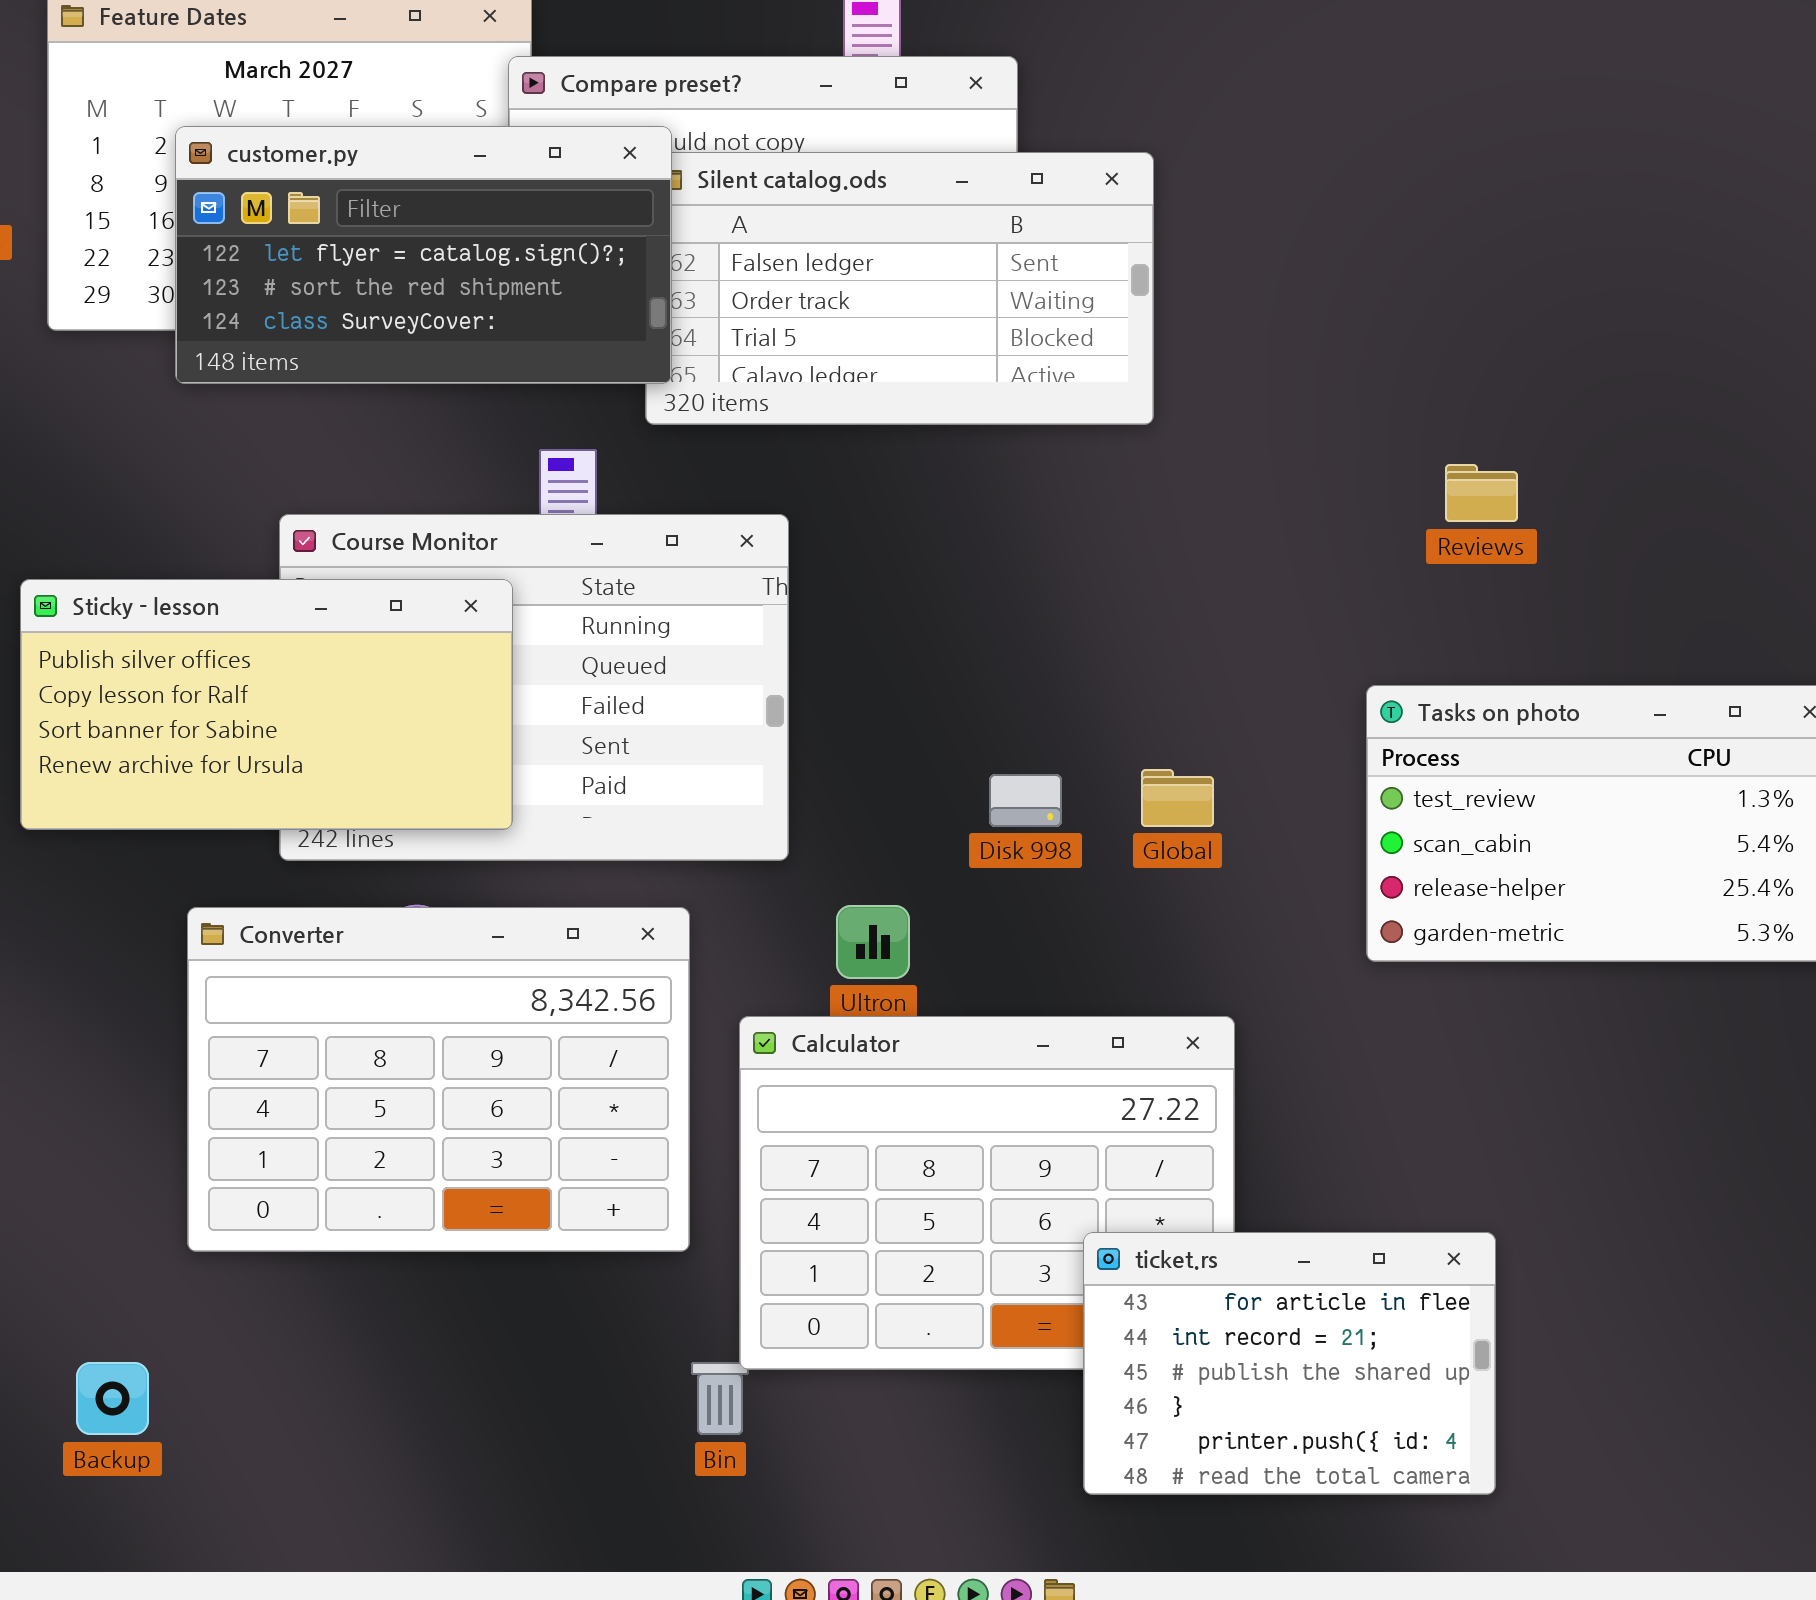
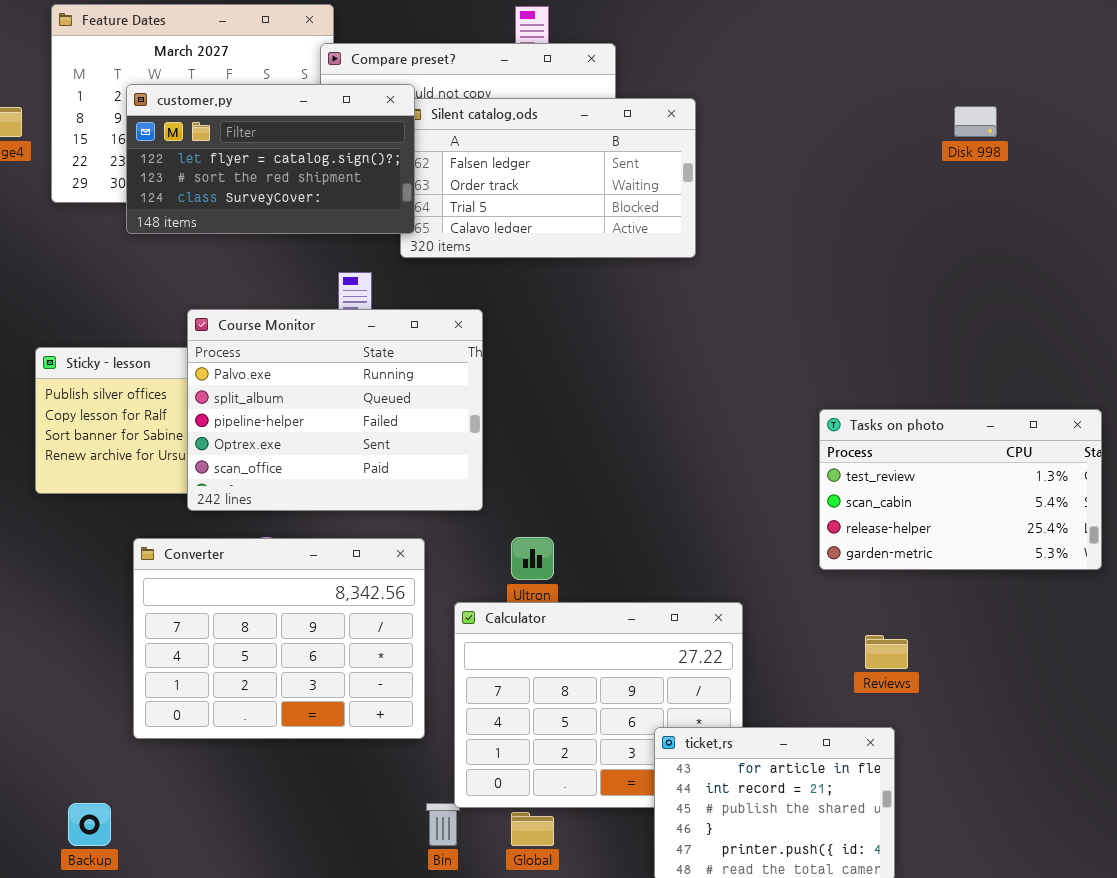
Reviews: [1445,464,1518,522] -> [865,635,908,669], moved
Course Monitor: [279,514,789,861] -> [187,309,483,511], raised
Global: [1141,769,1214,827] -> [511,812,554,846], moved
Disk 998: [989,774,1062,827] -> [954,106,997,137], moved

